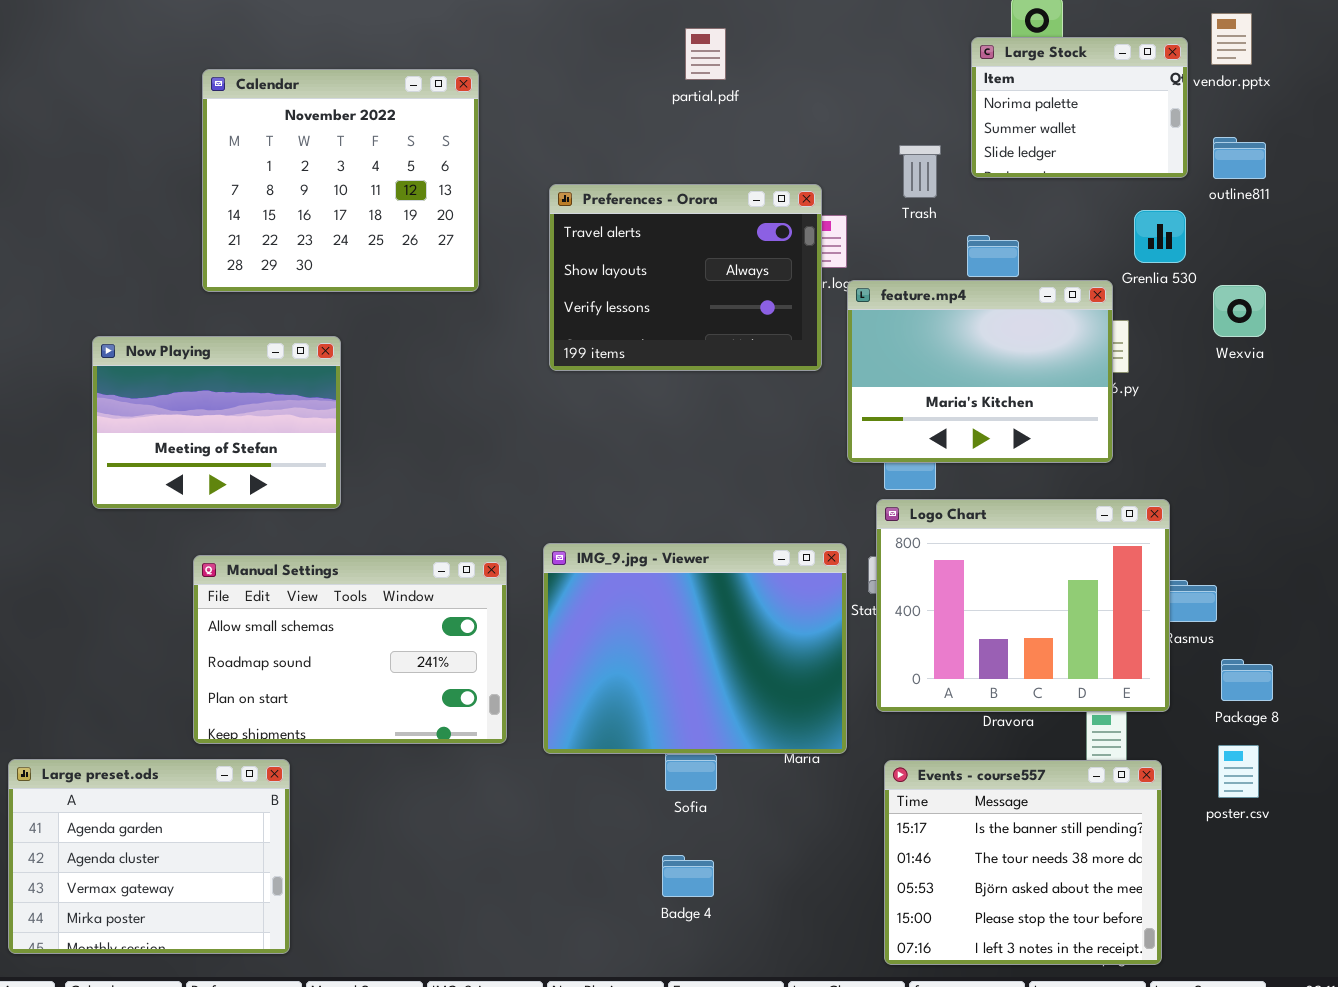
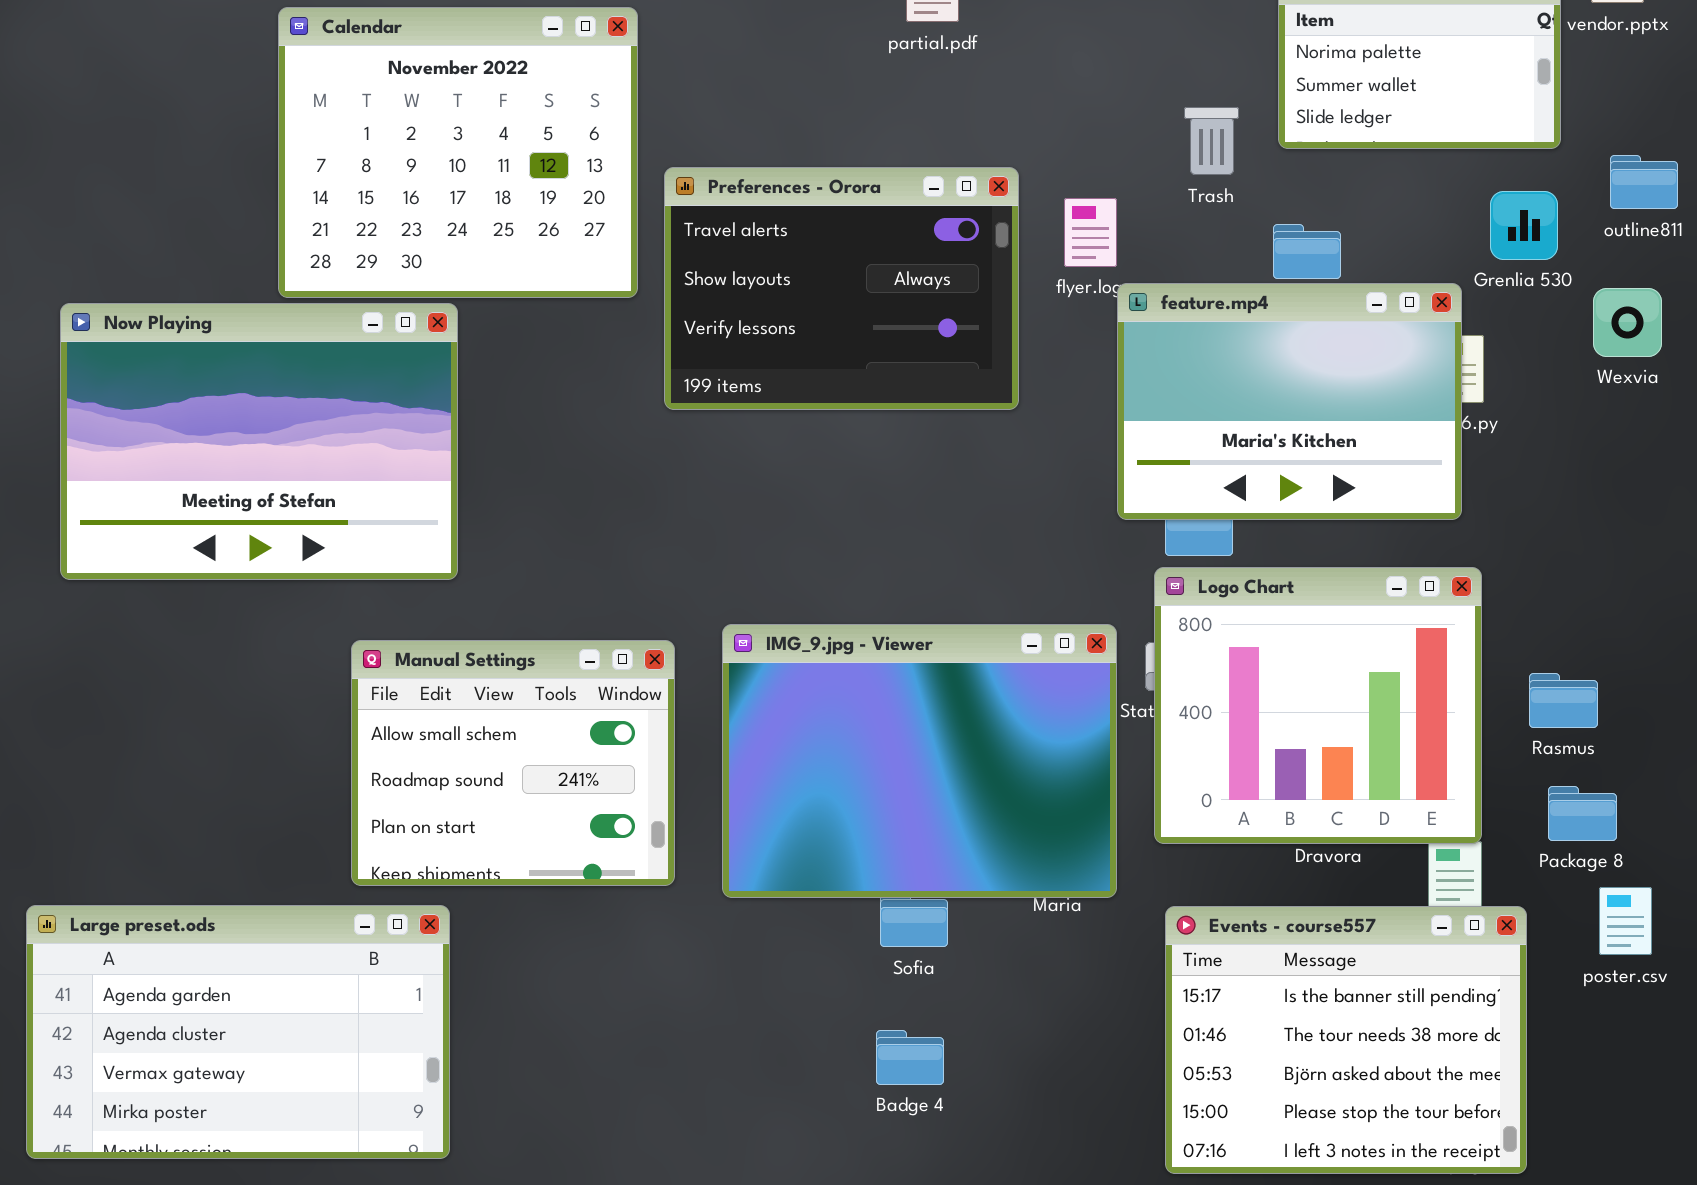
outline811: [1213,137,1266,179] -> [1610,155,1678,209], moved
Preferences - Orora: [549,184,822,371] -> [664,167,1019,410], moved
Now Playing: [92,336,341,509] -> [60,303,458,580], resized
Logo Chart: [876,499,1170,712] -> [1154,567,1482,844], resized
Manual Settings: [193,555,507,744] -> [351,640,675,886], resized
Package 8: [1221,659,1273,701] -> [1548,786,1617,841], moved
Large preset.ods: [8,759,290,954] -> [26,905,450,1159], resized

